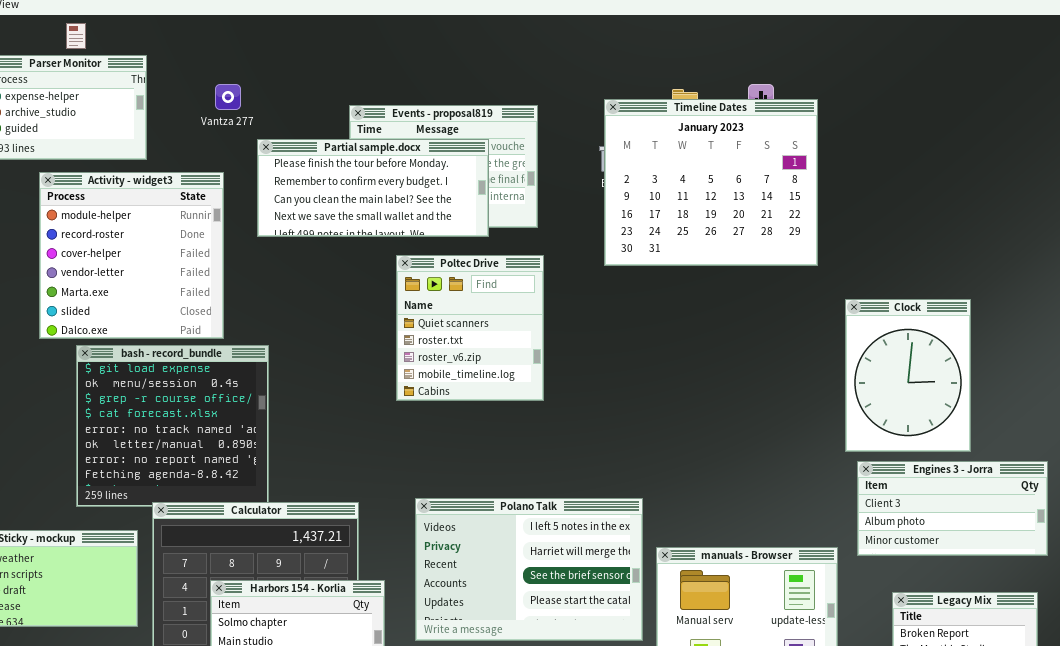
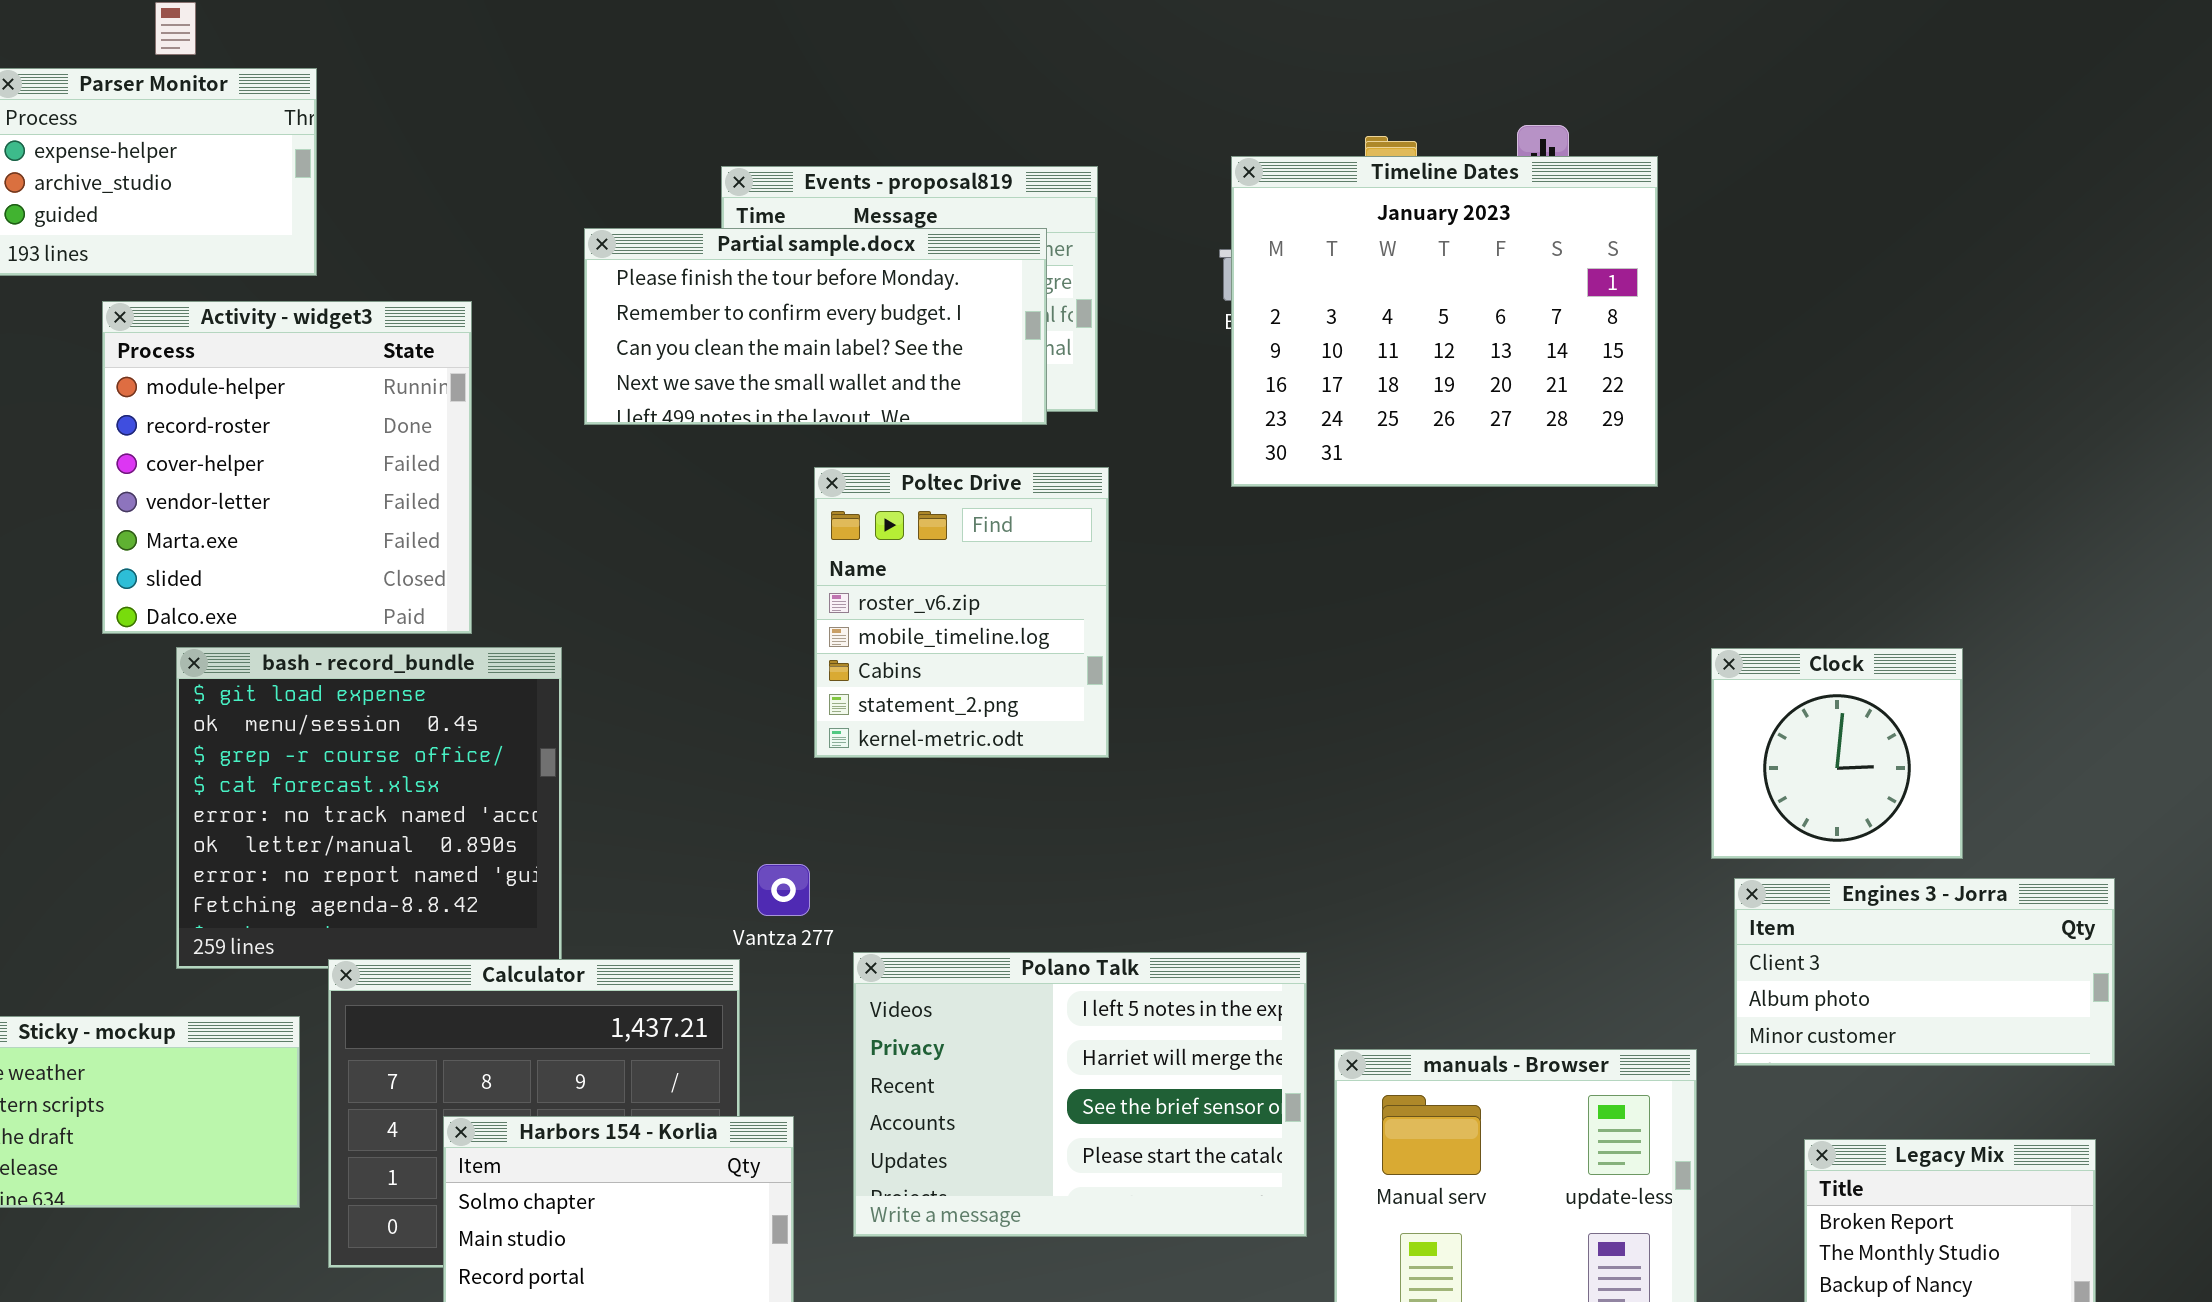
Vantza 277: [215,84,241,110] -> [757,864,810,916], moved
Partial sample.docx: [257,139,489,237] -> [584,228,1047,425], moved
Poltec Drive: [396,255,544,401] -> [814,467,1109,758], scrolled down 2 rows
Clock: [845,299,971,452] -> [1711,648,1963,859], resized

